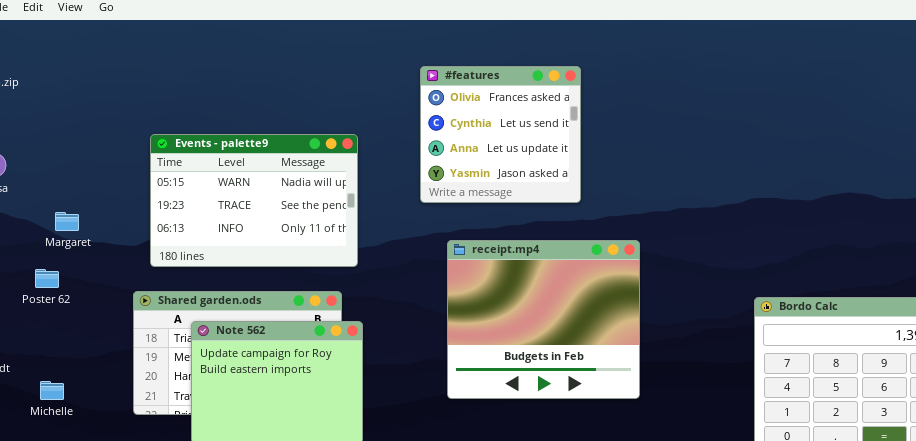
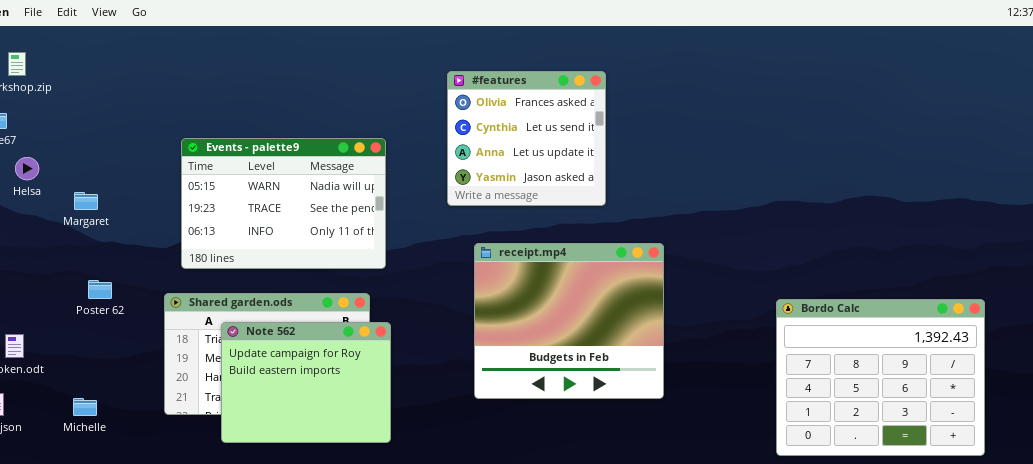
Margaret: [55,212,79,231] -> [74,192,98,210], moved
Poster 62: [35,269,59,288] -> [88,280,112,299], moved
Michelle: [40,381,64,400] -> [73,398,97,416], moved

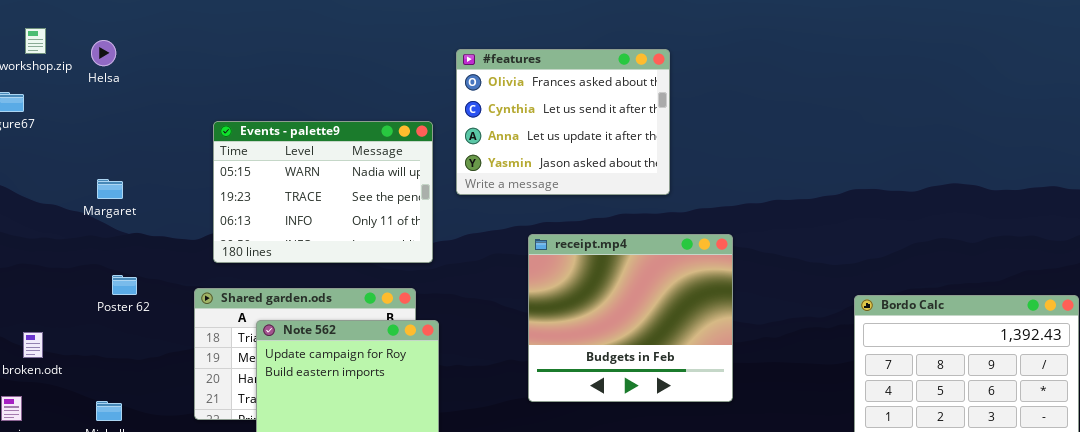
#features: [447,71,606,206] -> [456,49,670,195], resized
Helsa: [15,157,39,180] -> [91,40,116,66], moved

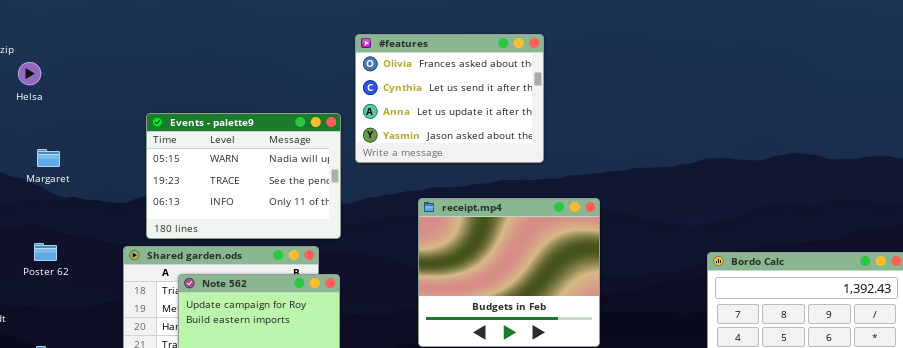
Helsa: [91,40,116,66] -> [18,62,41,85], moved
Events - palette9: [213,121,433,263] -> [146,113,341,239], moved
Poster 62: [112,275,137,295] -> [34,243,57,261], moved

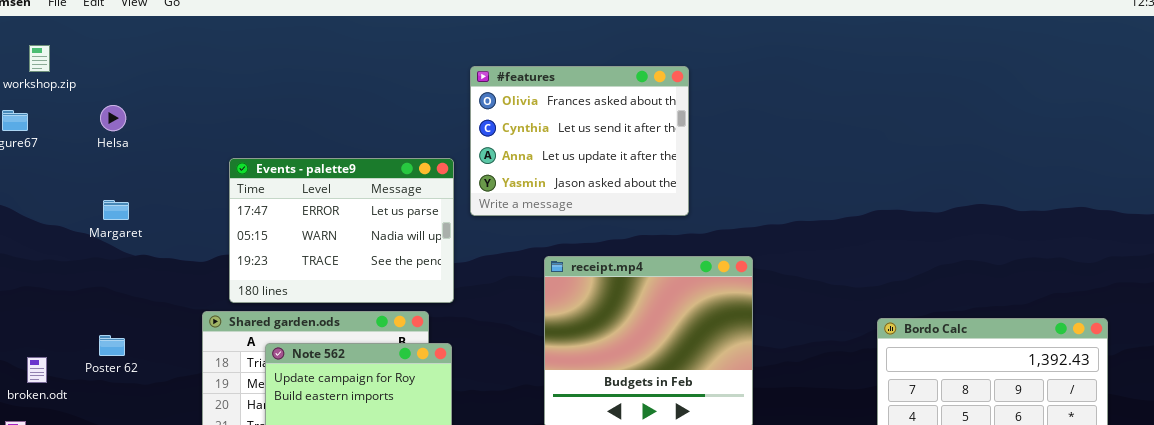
Helsa: [18,62,41,85] -> [100,105,126,131], moved
Events - palette9: [146,113,341,239] -> [229,158,454,303], scrolled up 1 row
Poster 62: [34,243,57,261] -> [99,335,125,356], moved

